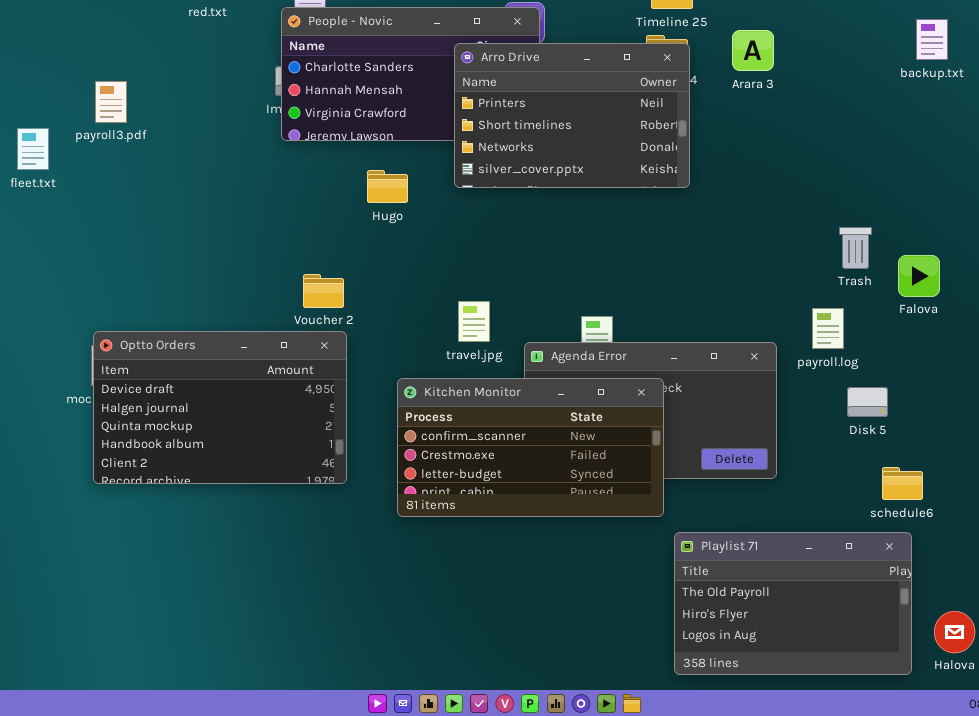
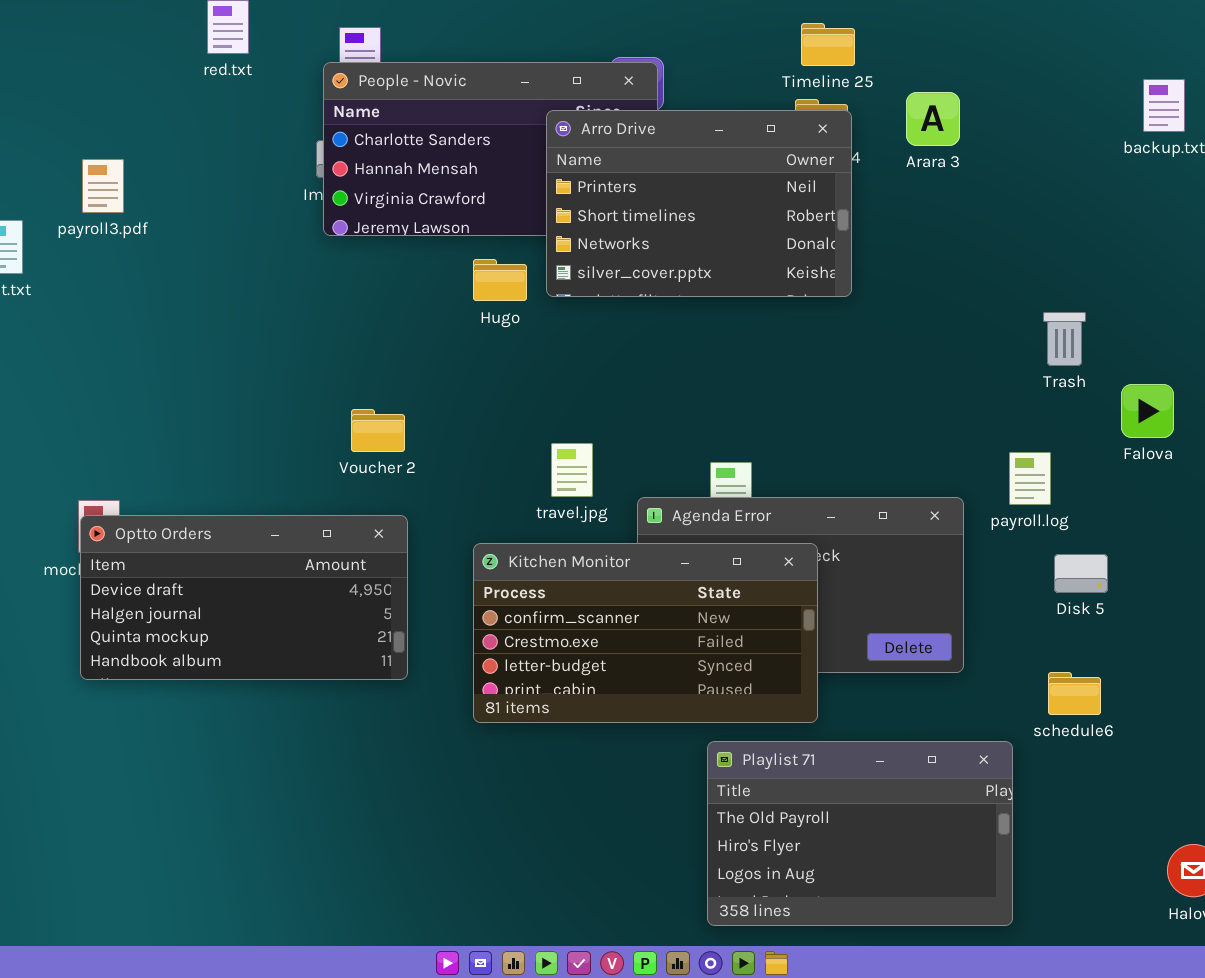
Hugo: [367,170,408,203] -> [473,259,527,301], moved
Trash: [839,227,872,269] -> [1043,312,1086,366], moved
Optto Orders: [93,331,347,484] -> [80,515,408,680], resized
schedule6: [882,467,923,500] -> [1048,672,1101,715], moved
Playlist 71: [674,532,912,675] -> [707,741,1013,926], moved

